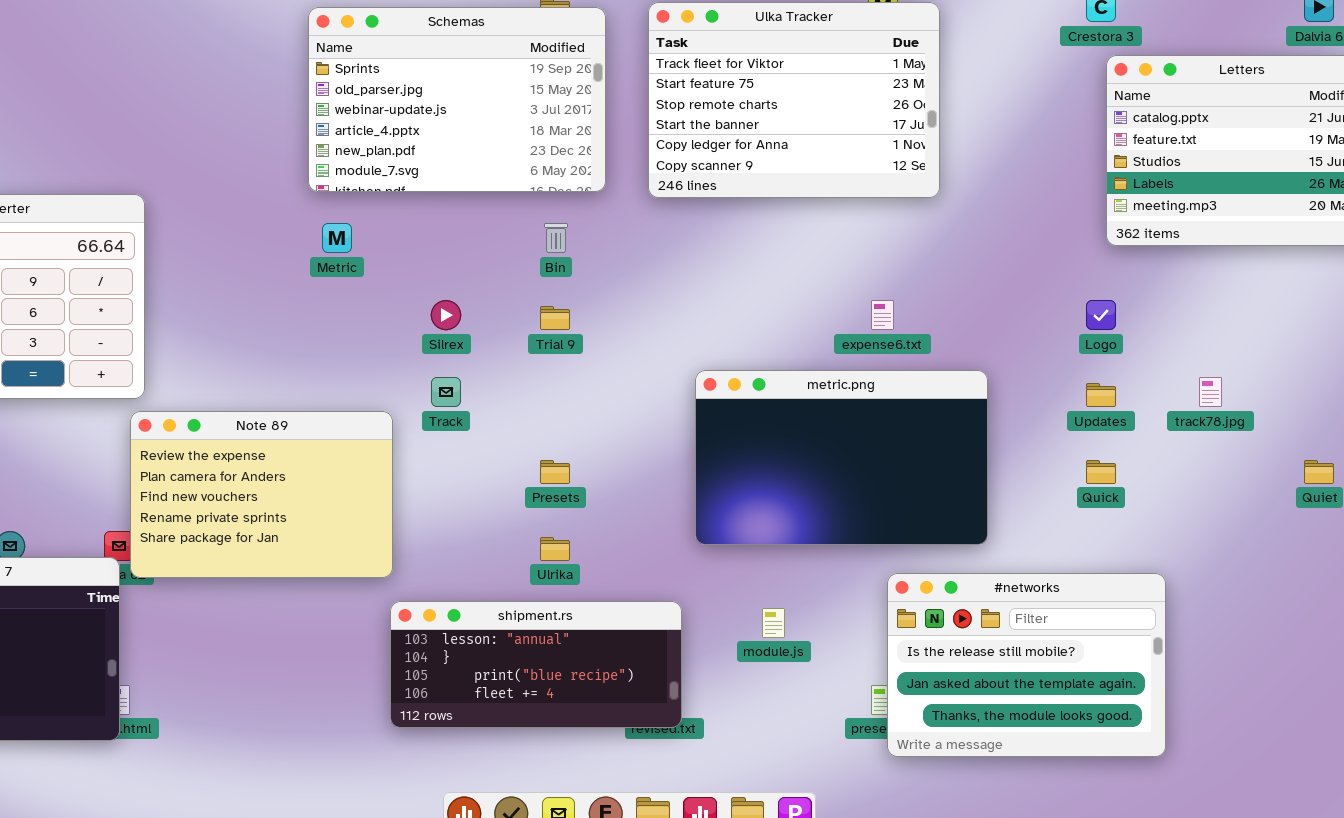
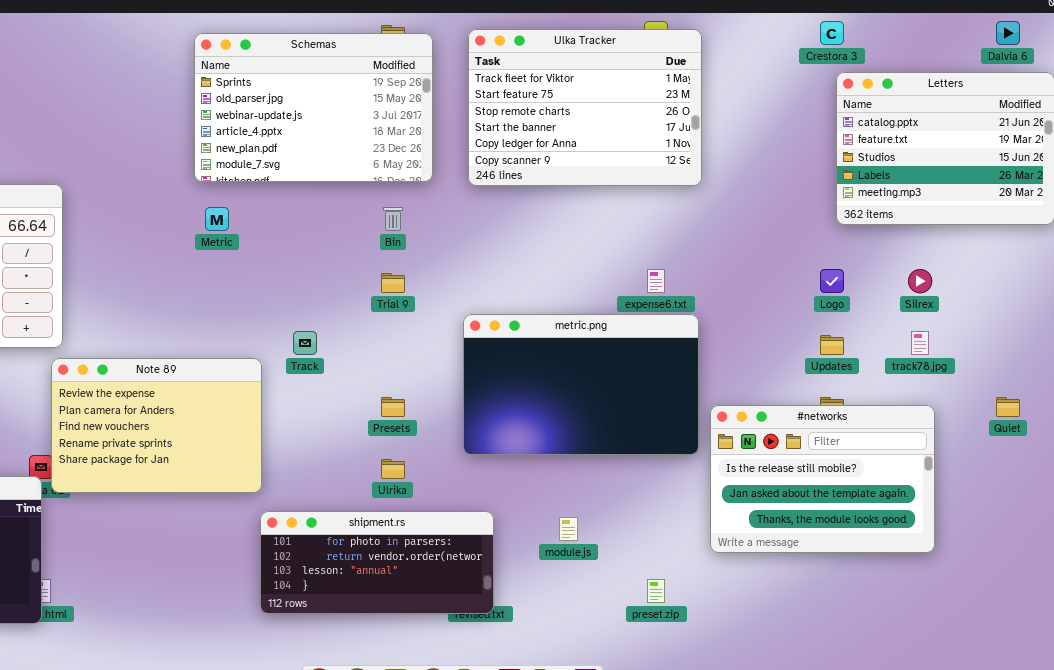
Silrex: [431,300,461,330] -> [908,269,932,293], moved
metric.png: [695,370,988,545] -> [463,314,699,455], moved
#networks: [887,573,1166,757] -> [710,405,935,553], moved
shipment.rs: [390,601,682,728] -> [260,511,494,614], scrolled up 2 rows

